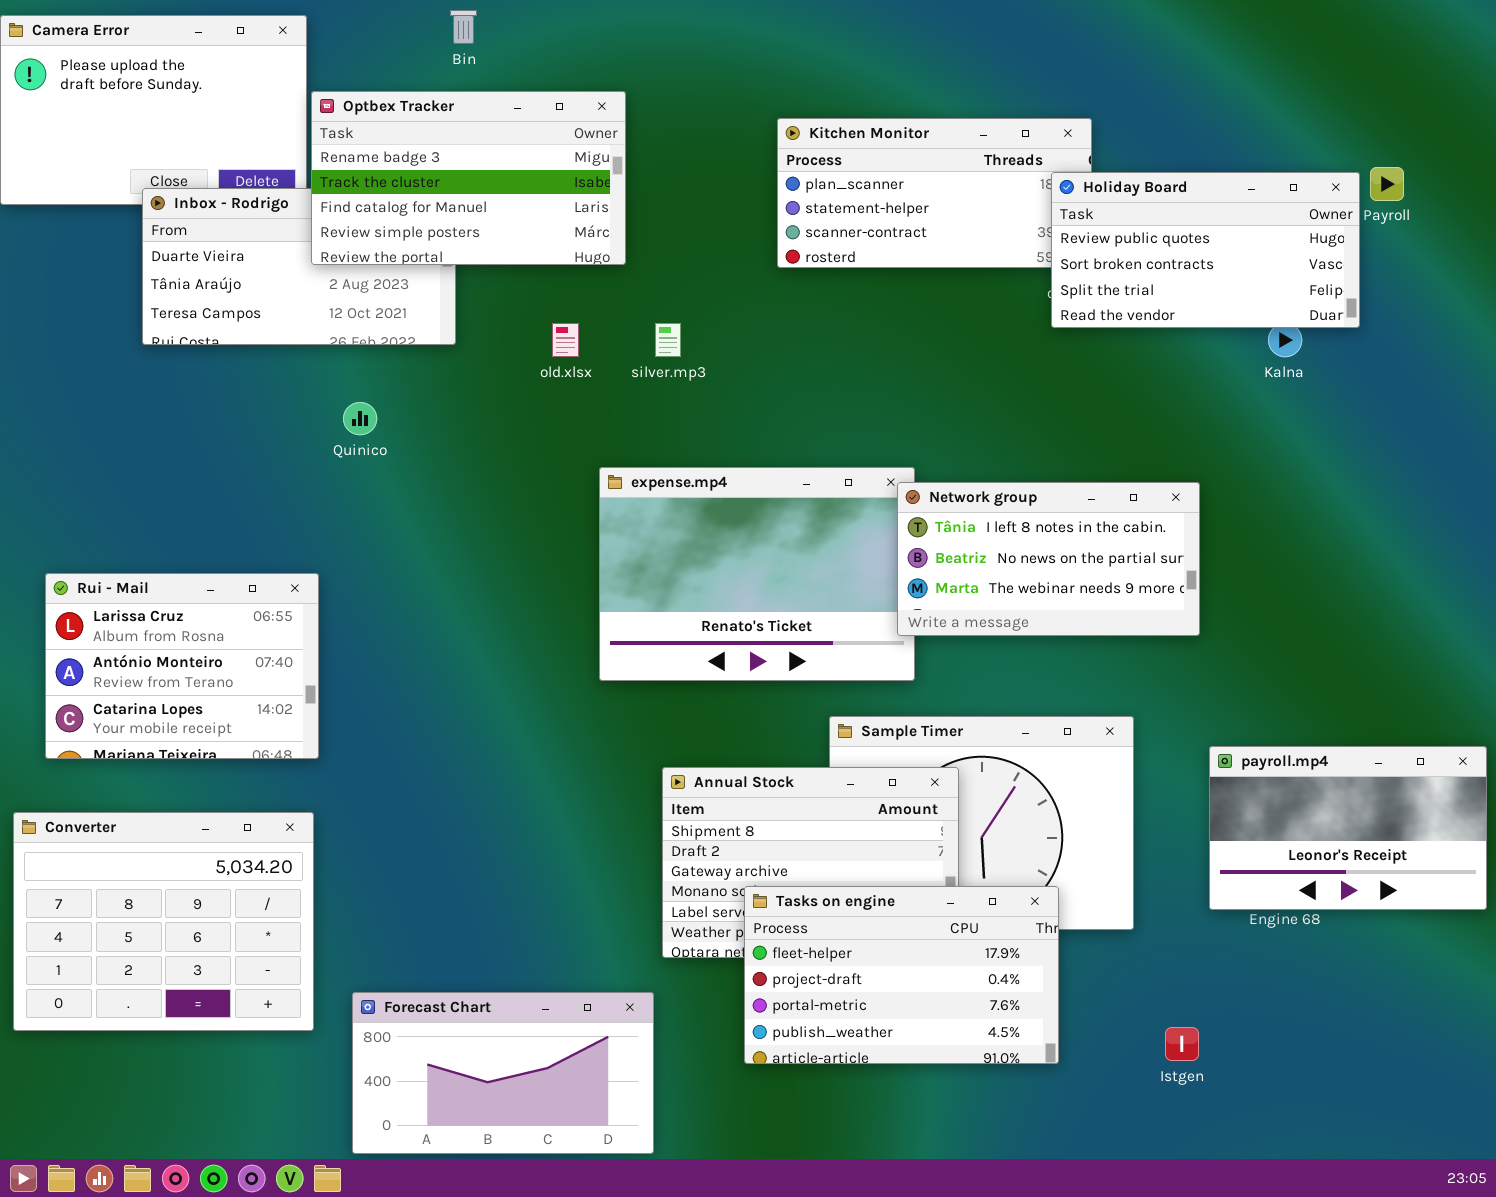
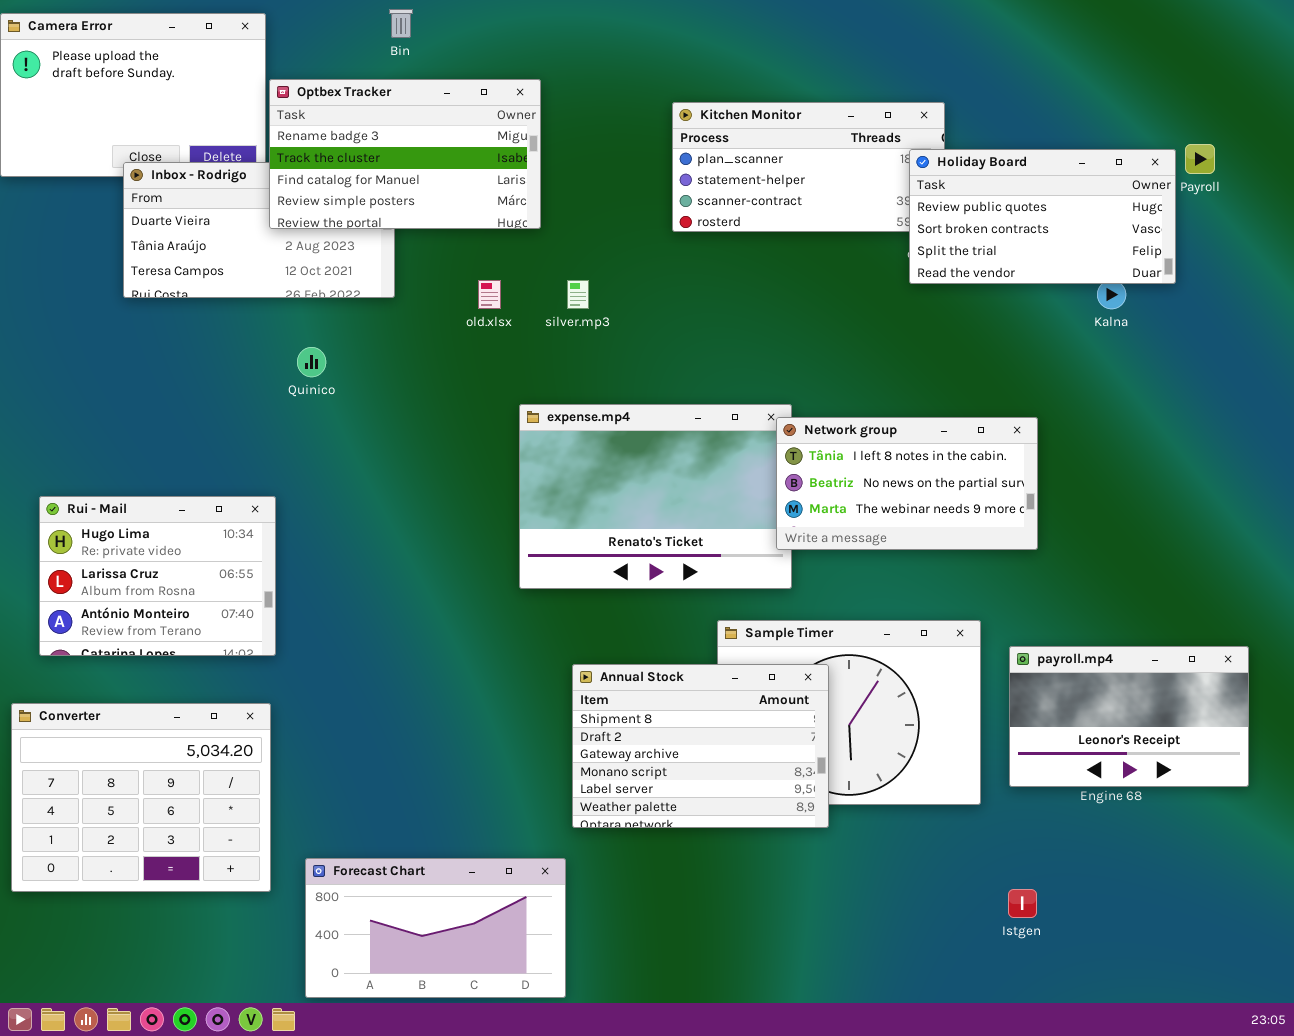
Rui - Mail: [45,573,319,759] -> [39,496,276,656], scrolled up 1 row
payroll.mp4: [1209,746,1487,910] -> [1009,646,1249,787], moved
Tasks on engine: [744,886,1059,1064] -> none, closed

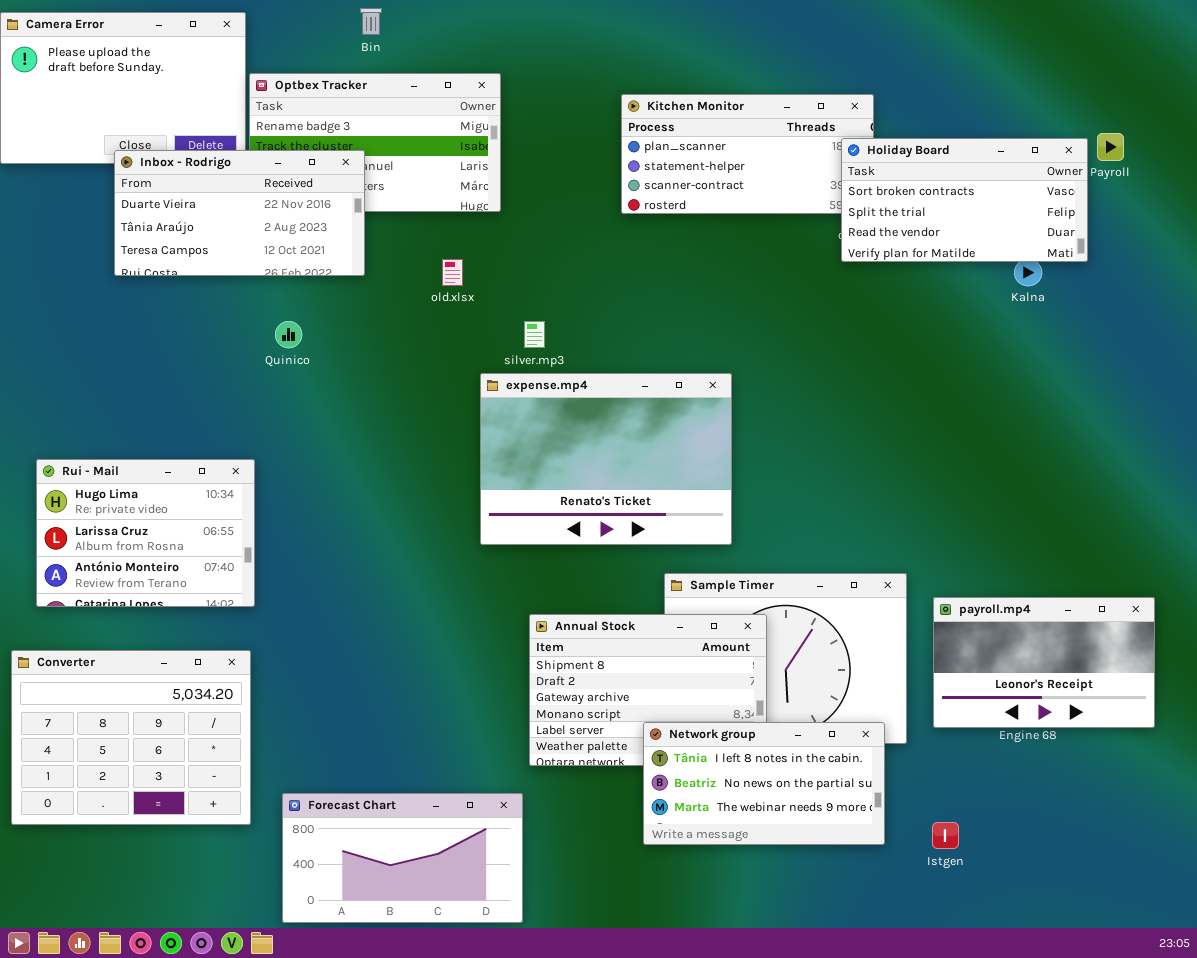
Holiday Board: [909,149,1176,284] -> [841,138,1088,262], scrolled down 1 row
Inbox - Rodrigo: [123,162,395,298] -> [114,150,365,276], raised
silver.mp3: [567,280,589,309] -> [524,321,545,348], moved
Network group: [776,417,1038,550] -> [643,722,885,845], moved

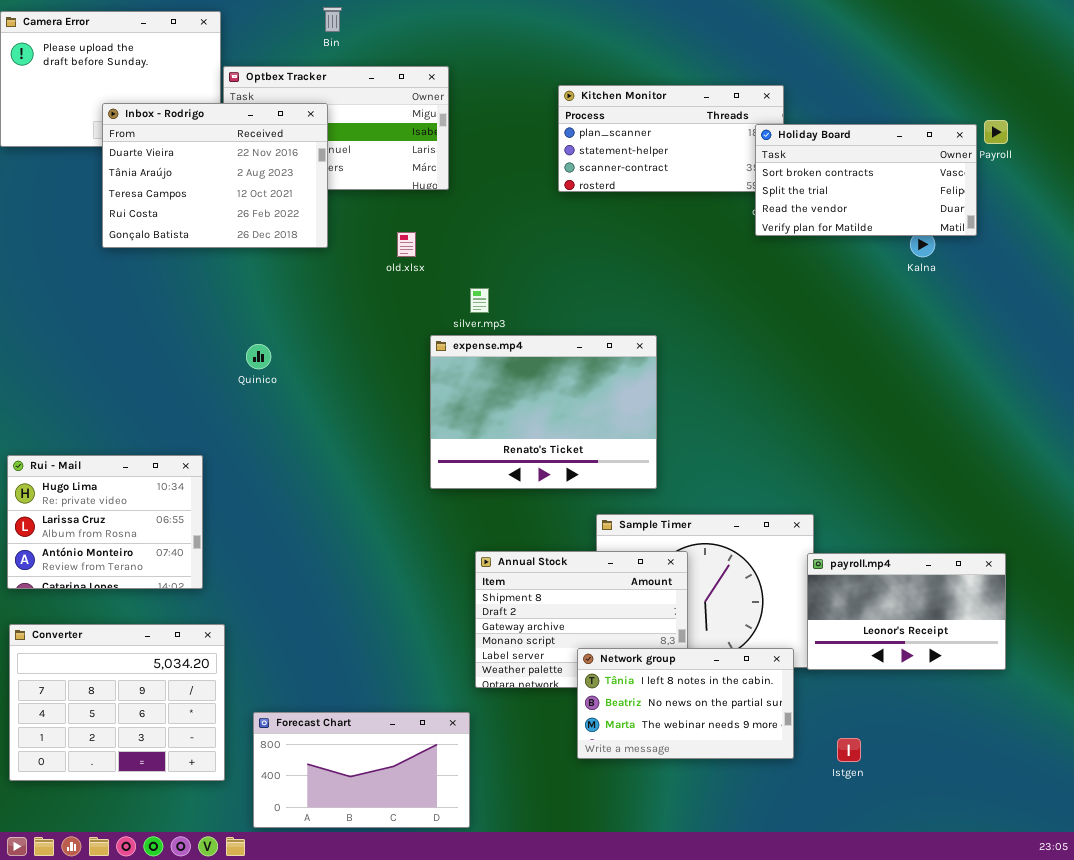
Inbox - Rodrigo: [114,150,365,276] -> [102,103,328,248], resized
Quinico: [275,321,302,348] -> [246,344,271,369], moved
Rui - Mail: [36,459,255,607] -> [7,455,203,589], moved
payroll.mp4: [933,597,1155,728] -> [807,553,1006,670], moved
Converter: [11,650,251,825] -> [9,624,225,781], moved

